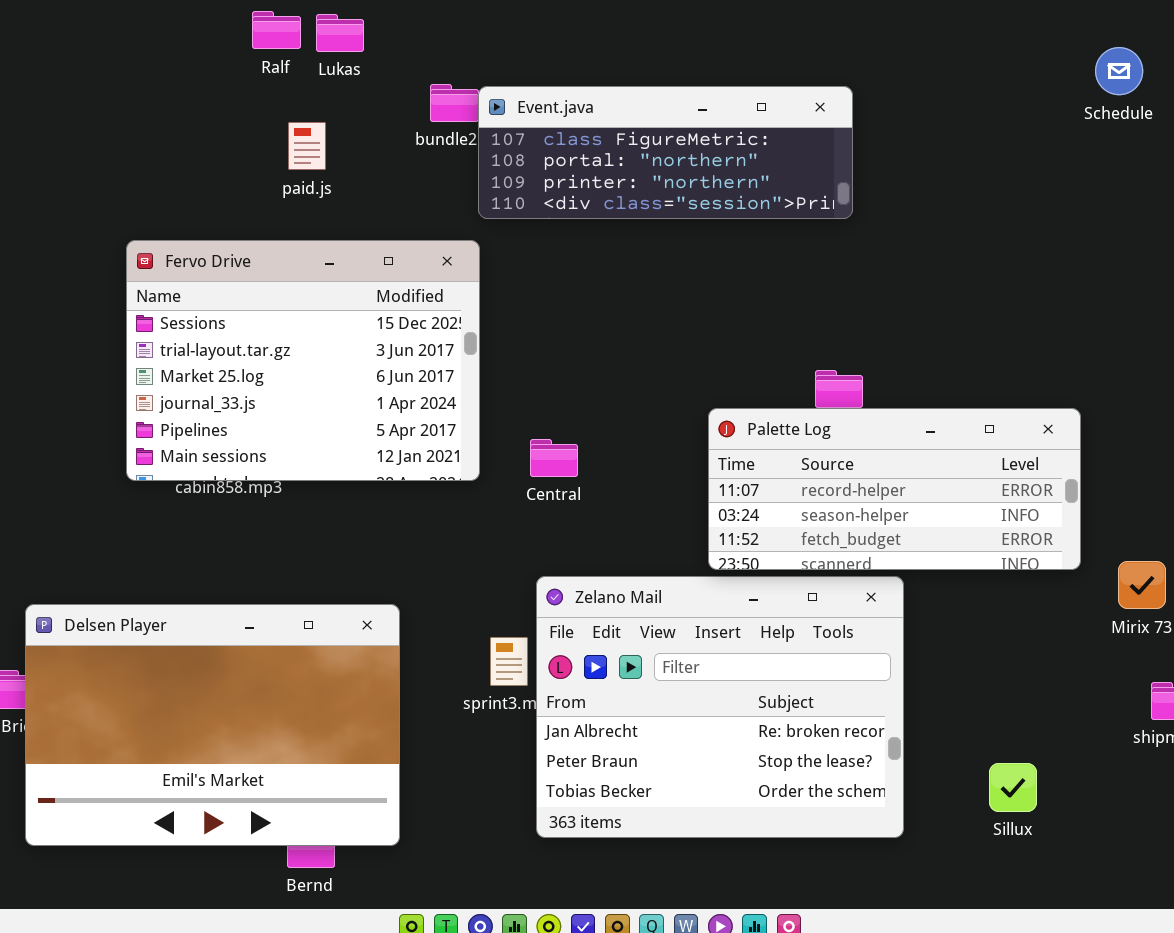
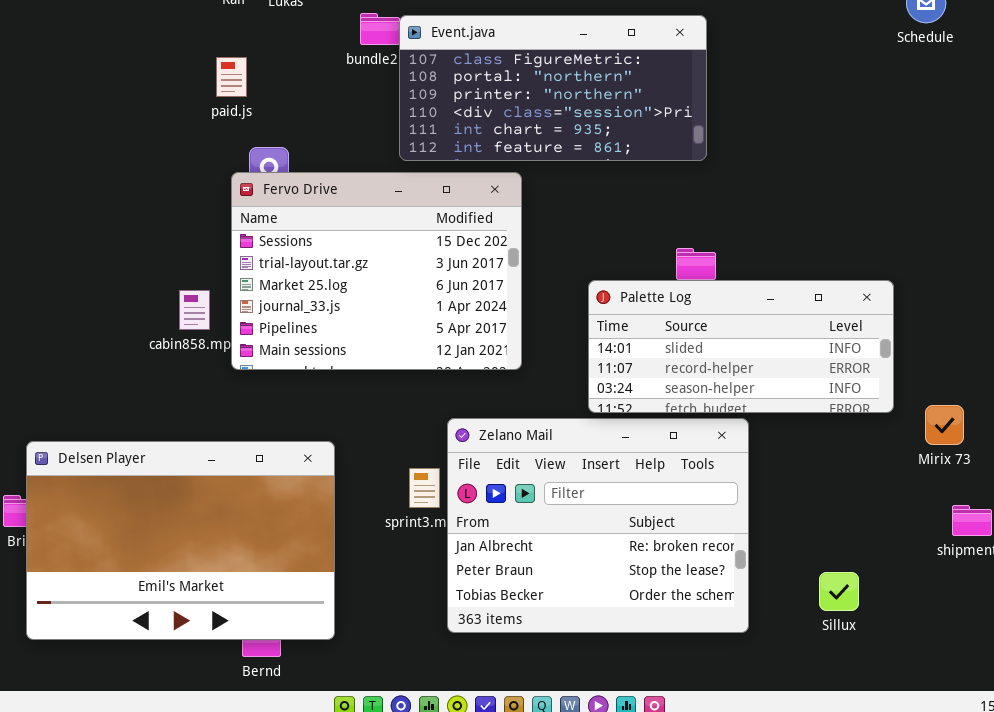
Event.java: [478,86,853,219] -> [399,15,707,161], resized
paid.js: [288,122,326,170] -> [216,57,247,97], moved
Fervo Drive: [126,240,480,481] -> [231,172,522,370], moved
Palette Log: [708,408,1081,570] -> [588,280,894,413], scrolled up 1 row

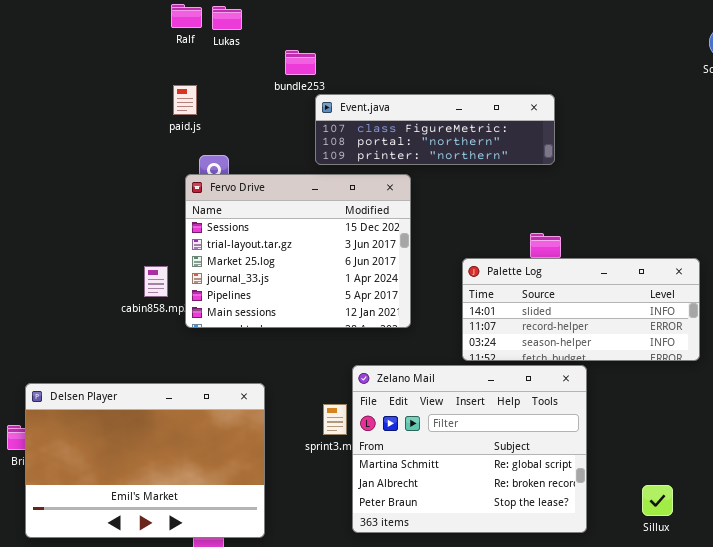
Event.java: [399,15,707,161] -> [315,94,555,165], resized
Zelano Mail: [447,418,749,633] -> [352,365,587,533], scrolled up 1 row

